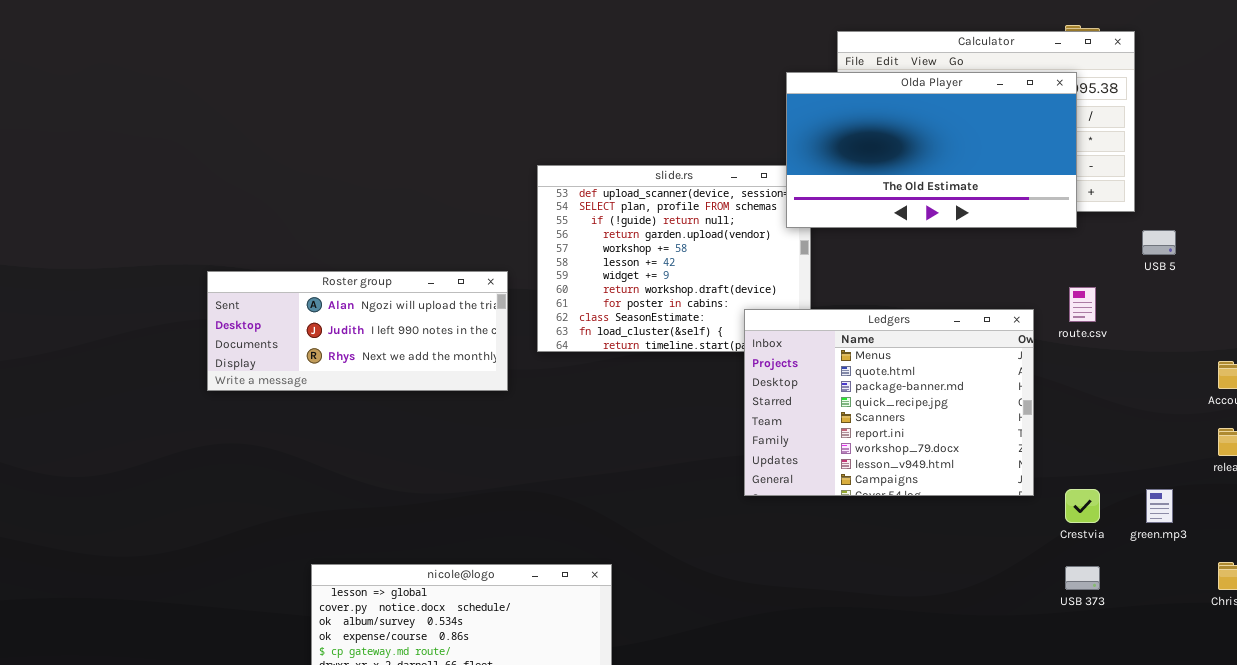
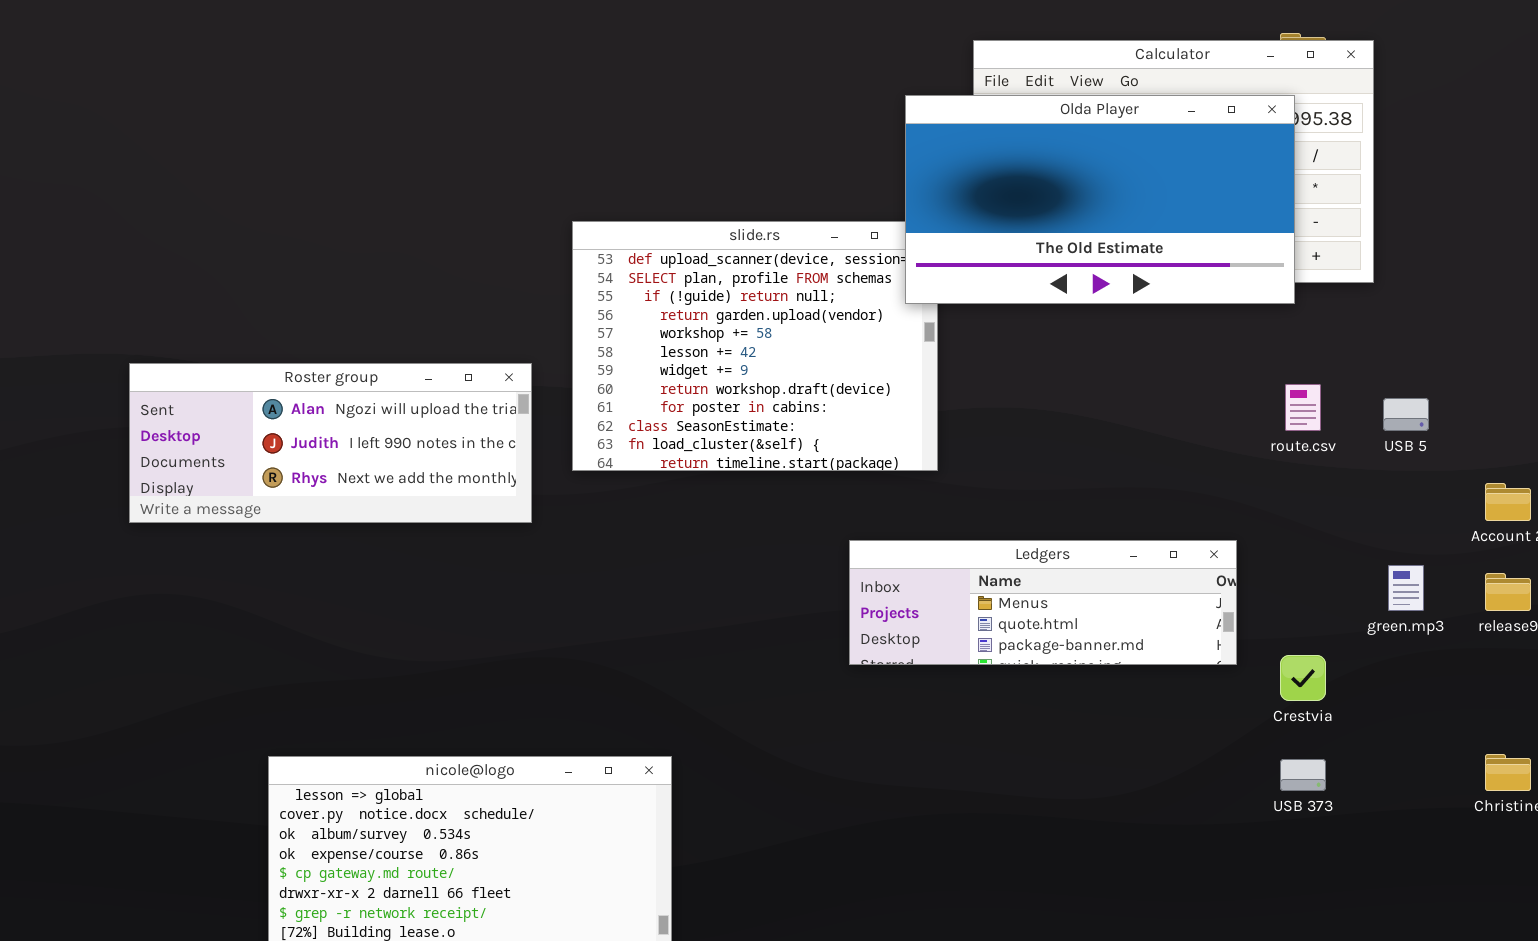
USB 5: [1142,230,1176,255] -> [1383,398,1429,431], moved
Ledgers: [744,309,1034,496] -> [849,540,1237,665], resized
green.mp3: [1146,489,1173,523] -> [1388,565,1424,611], moved

